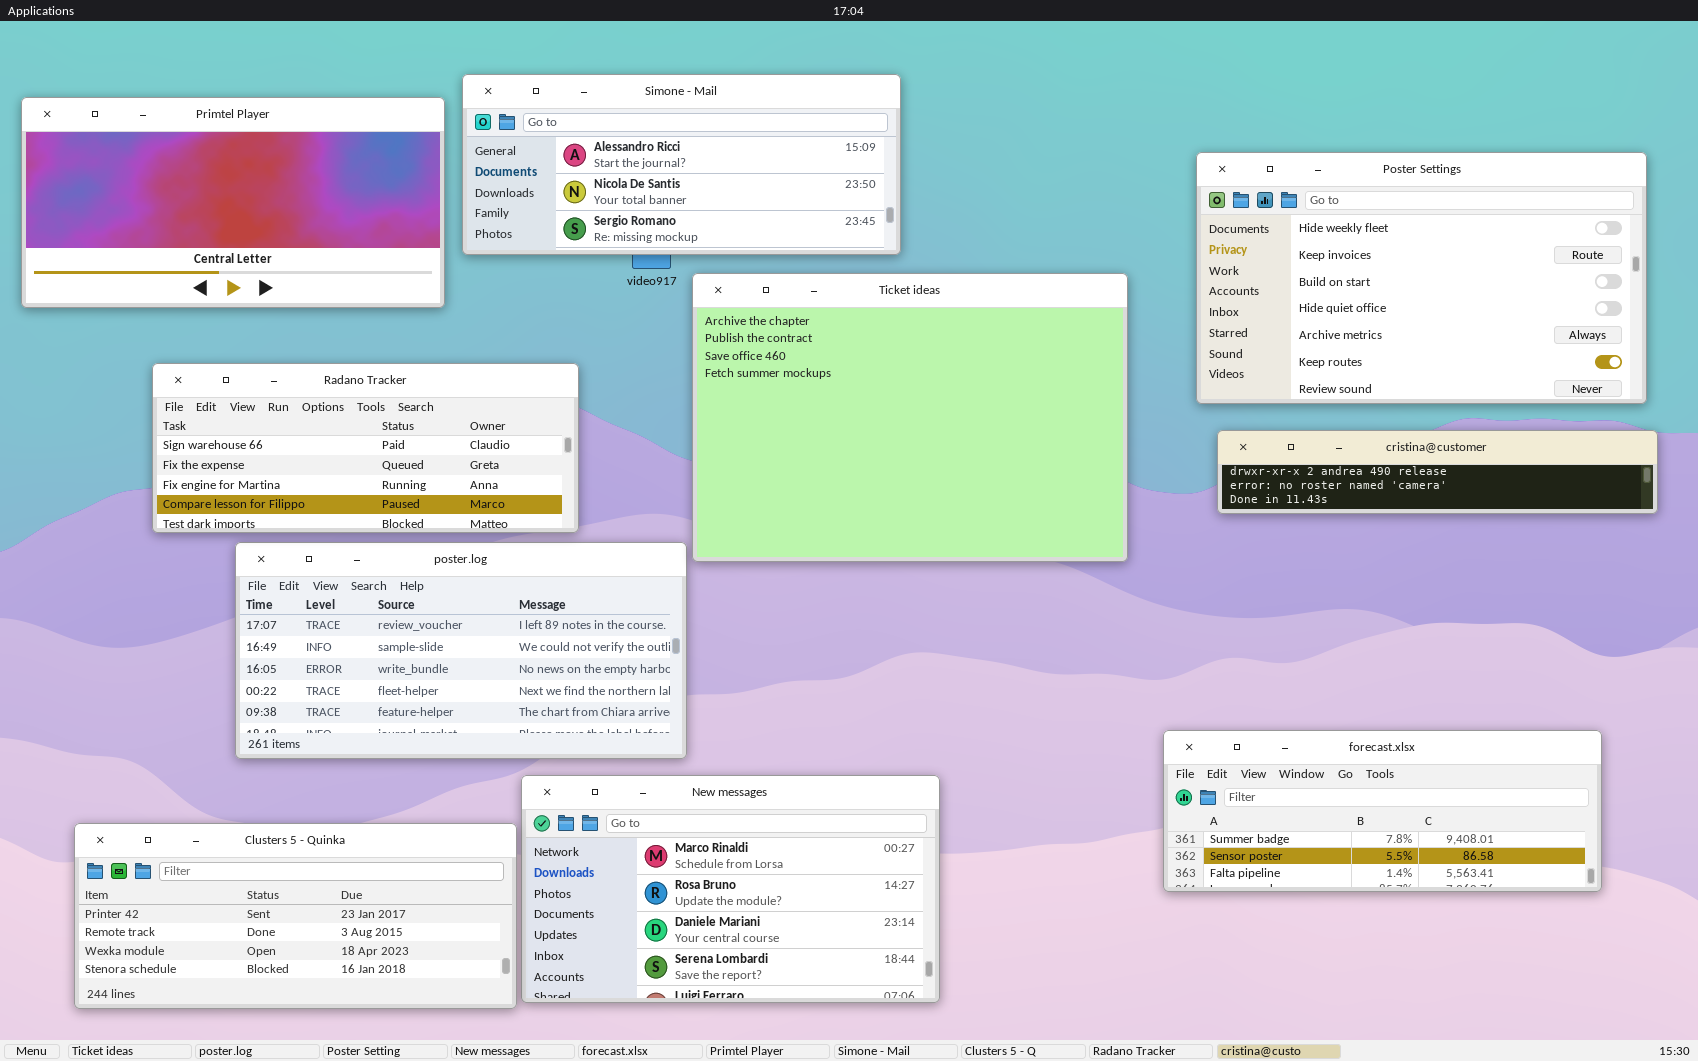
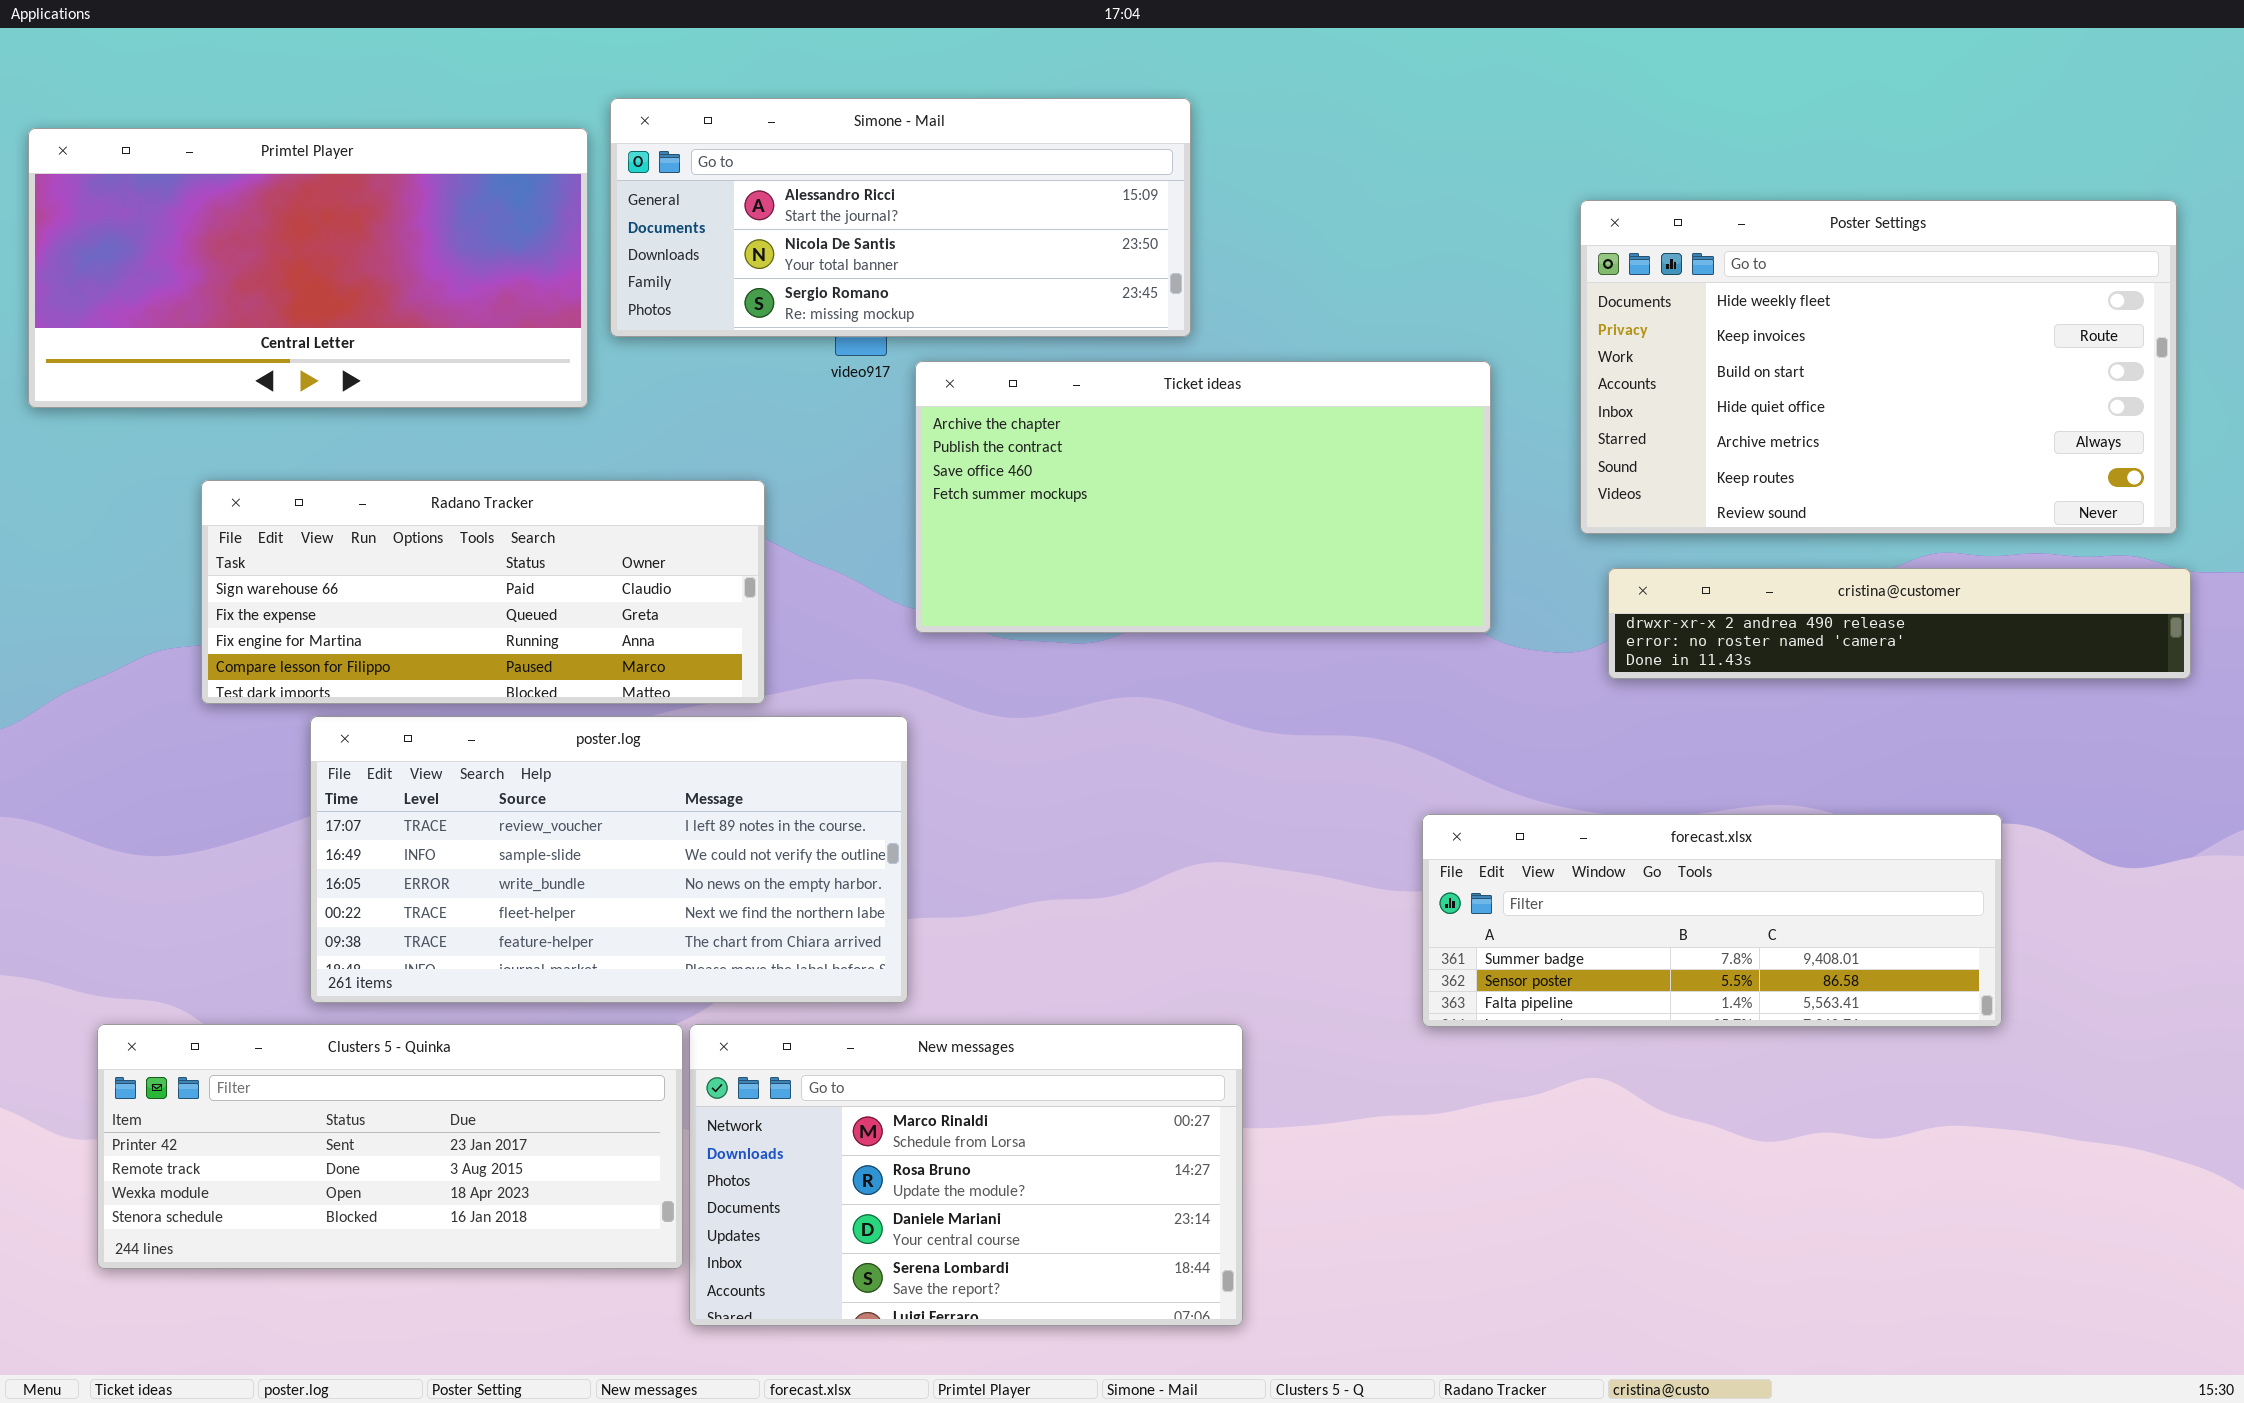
Ticket ideas: [692,273,1128,562] -> [915,361,1491,633], resized
forecast.xlsx: [1163,730,1602,892] -> [1422,814,2002,1027], moved
Clusters 5 - Quinka: [74,823,517,1009] -> [97,1024,683,1269], moved

